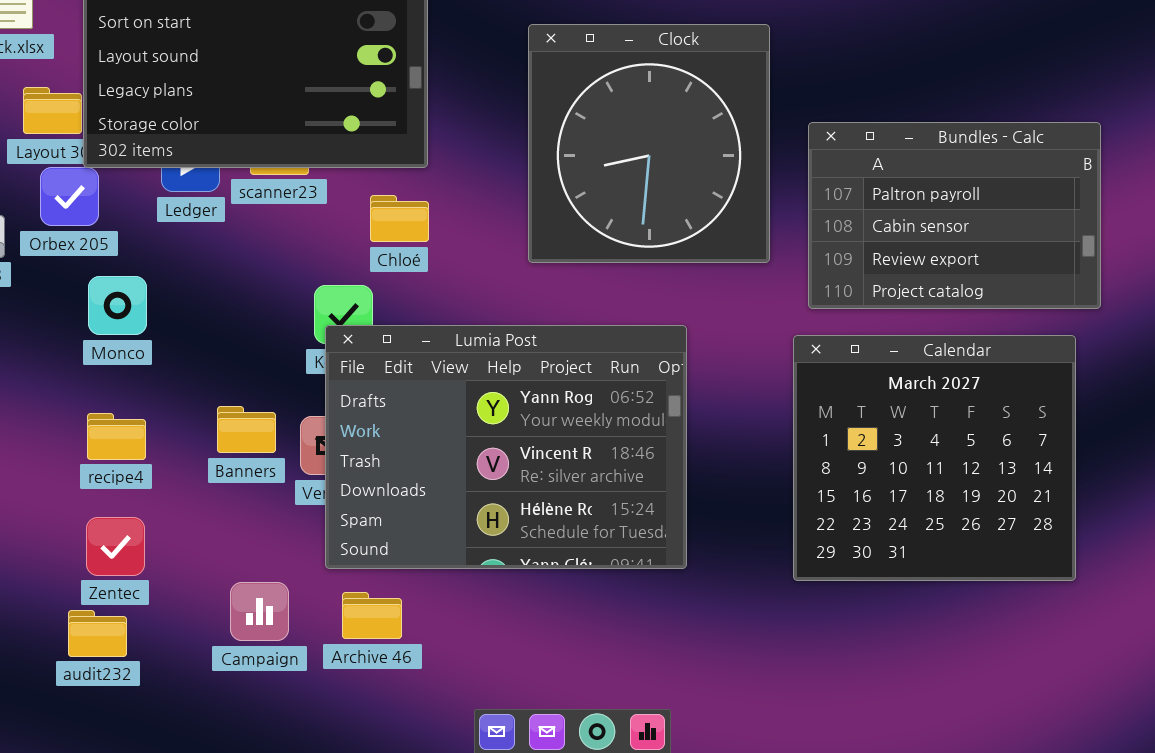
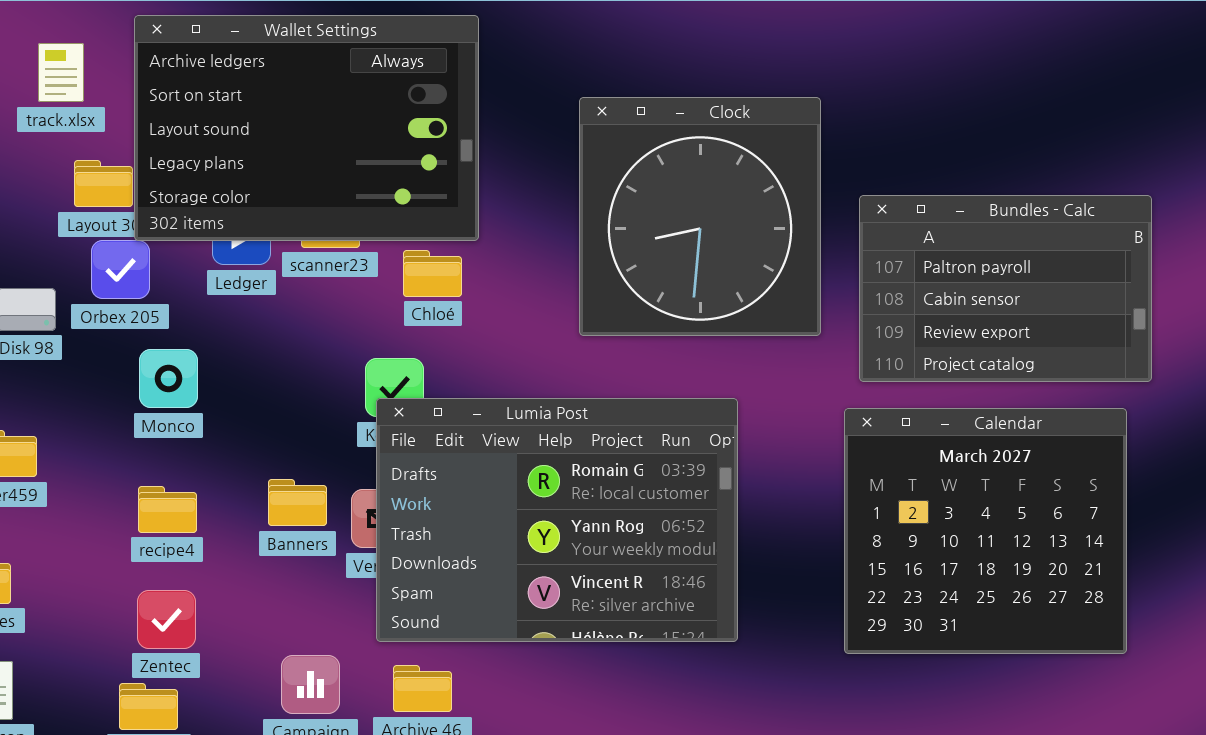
Chloé: [370,195,429,242] -> [403,250,462,297], moved
Lumia Post: [325,325,687,569] -> [376,398,738,642], scrolled up 1 row

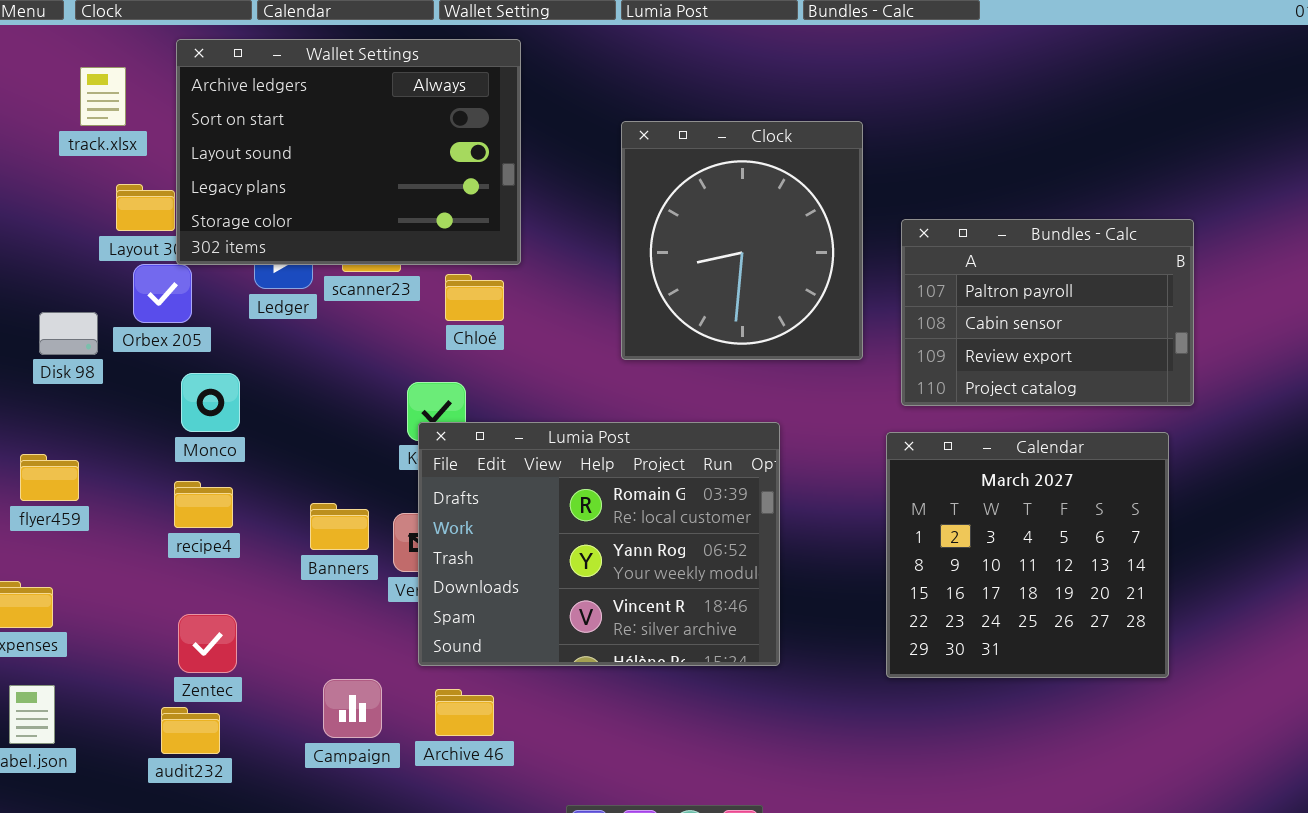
recipe4: [138,486,197,533] -> [174,481,233,528], moved

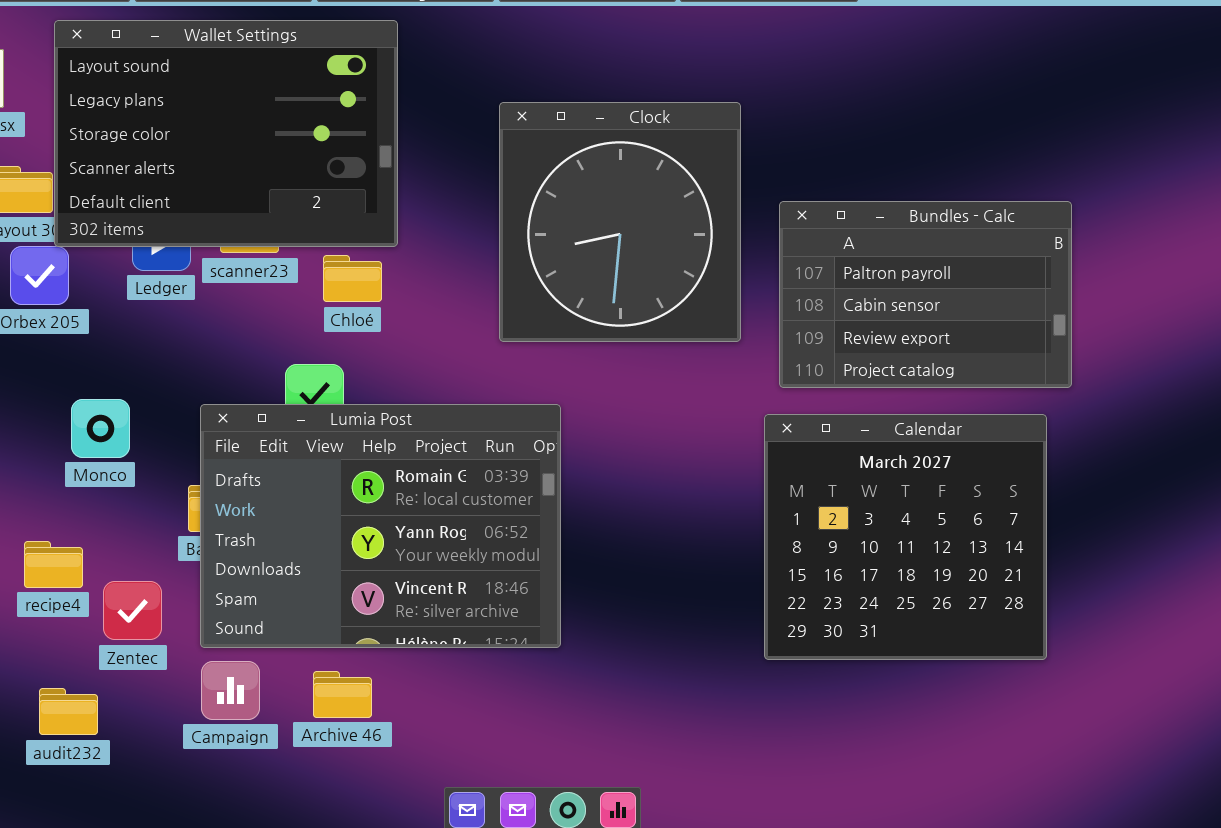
Wallet Settings: [176,39,521,265] -> [54,20,398,247], scrolled down 2 rows
Monco: [181,373,240,432] -> [71,399,130,458], moved
Lumia Post: [418,422,780,666] -> [200,404,561,648], moved
recipe4: [174,481,233,528] -> [24,541,83,588], moved
Zentec: [178,614,237,673] -> [103,581,162,640], moved

